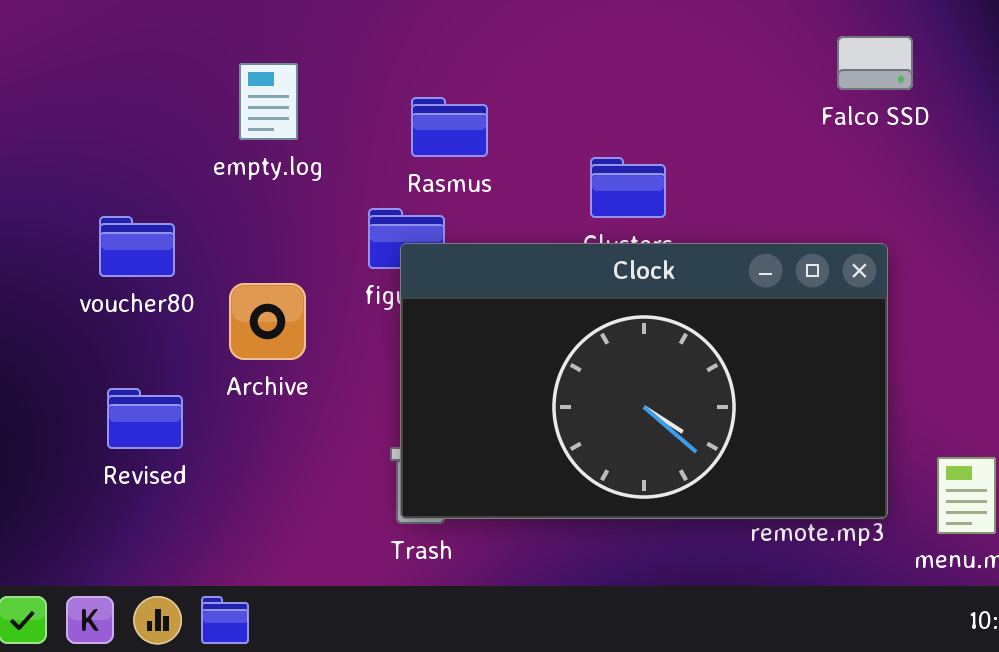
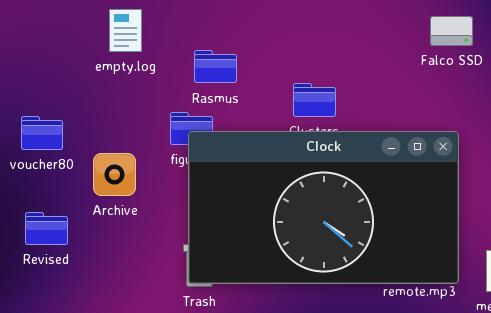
empty.log: [239,63,298,140] -> [109,9,142,52], moved

